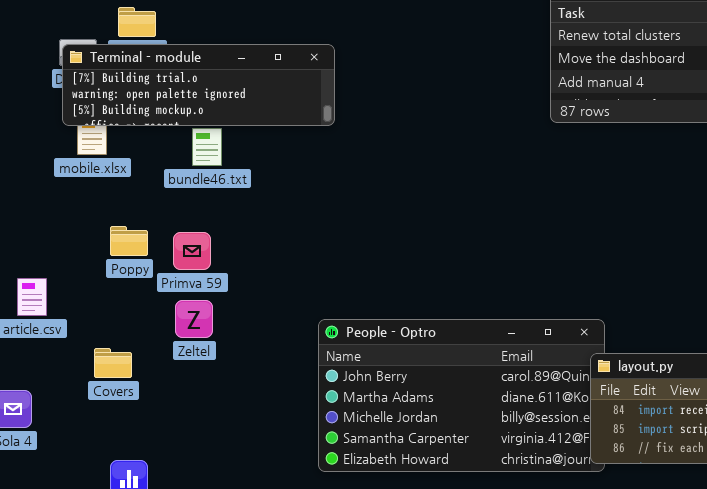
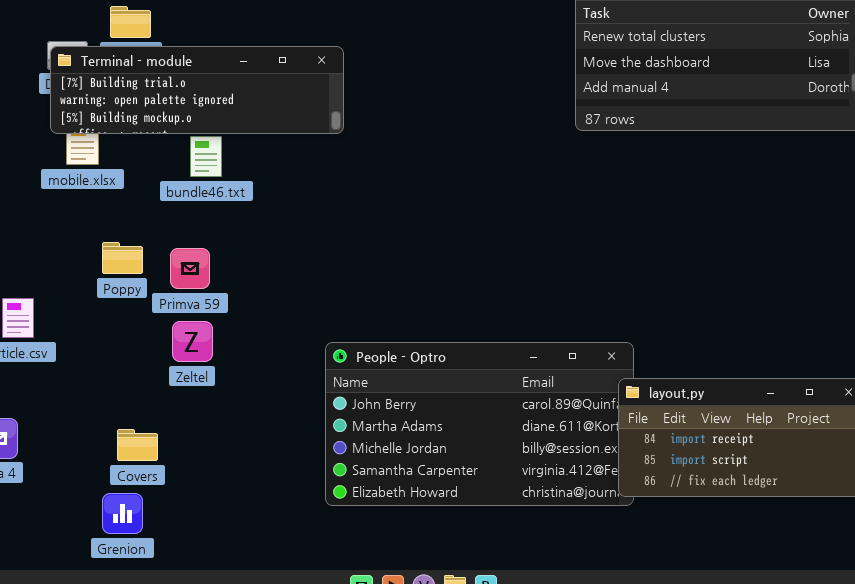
Covers: [94,348,132,378] -> [117,429,158,461], moved

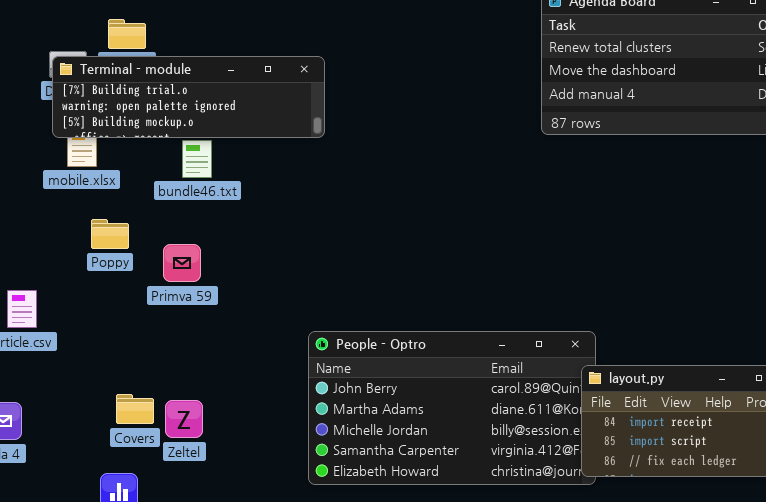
Poppy: [102,242,143,274] -> [91,219,129,249], moved
Zeltel: [172,321,213,362] -> [165,400,203,438], moved
Covers: [117,429,158,461] -> [116,394,154,424], moved

